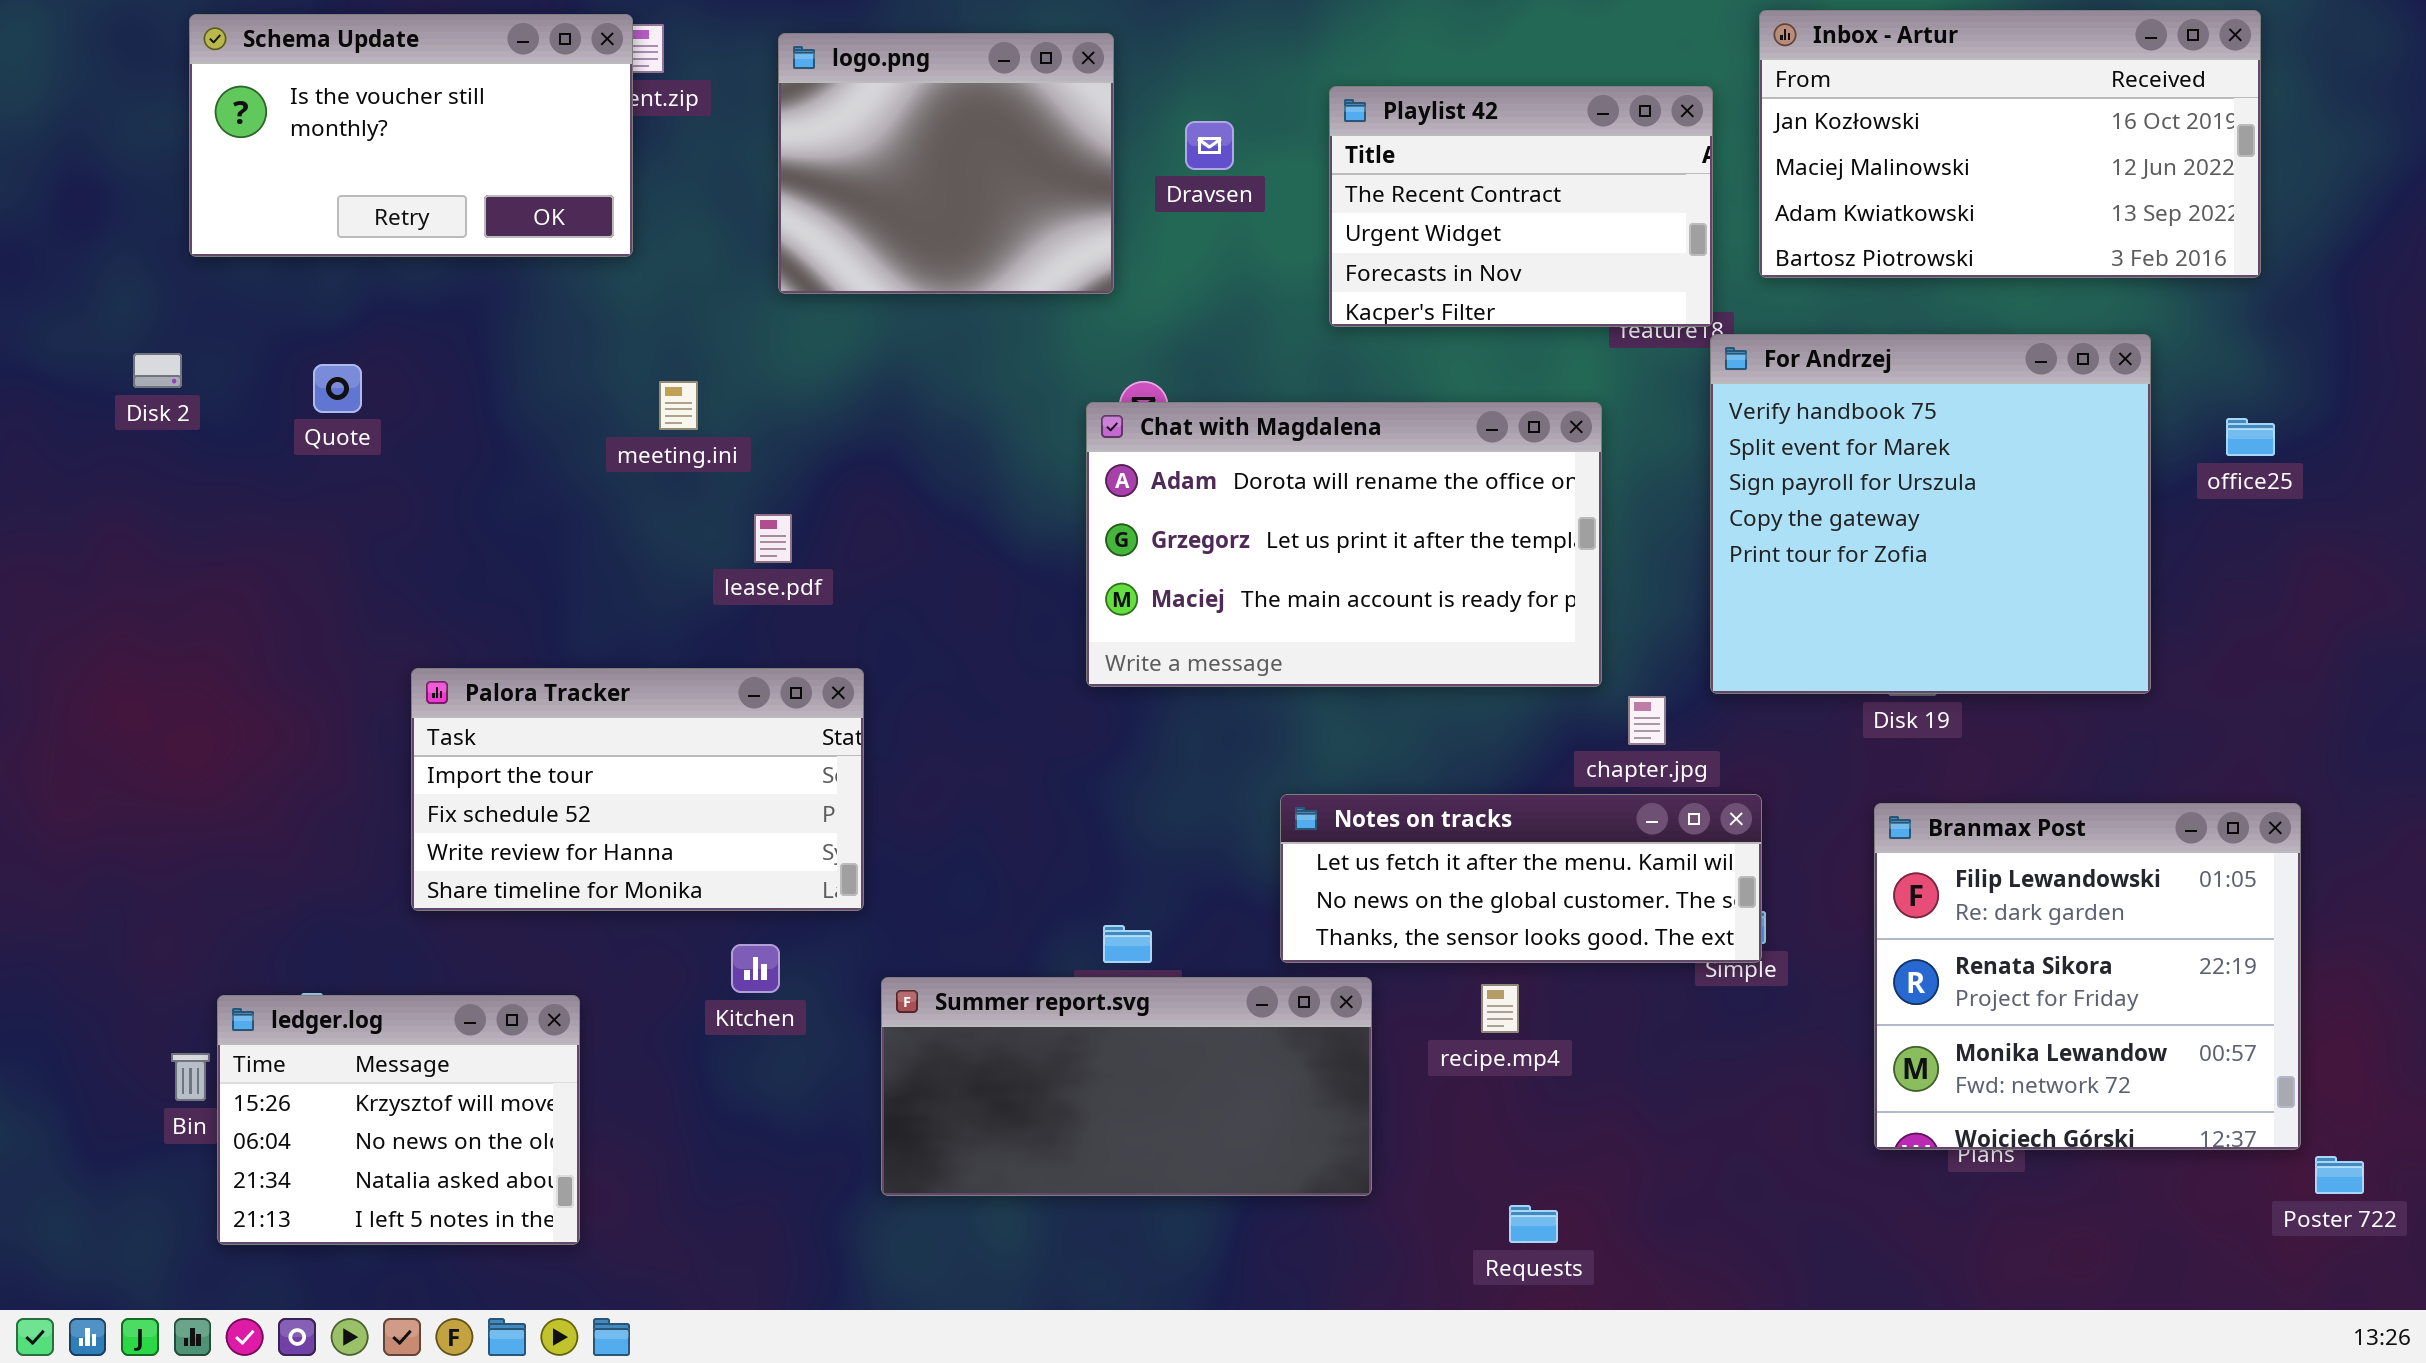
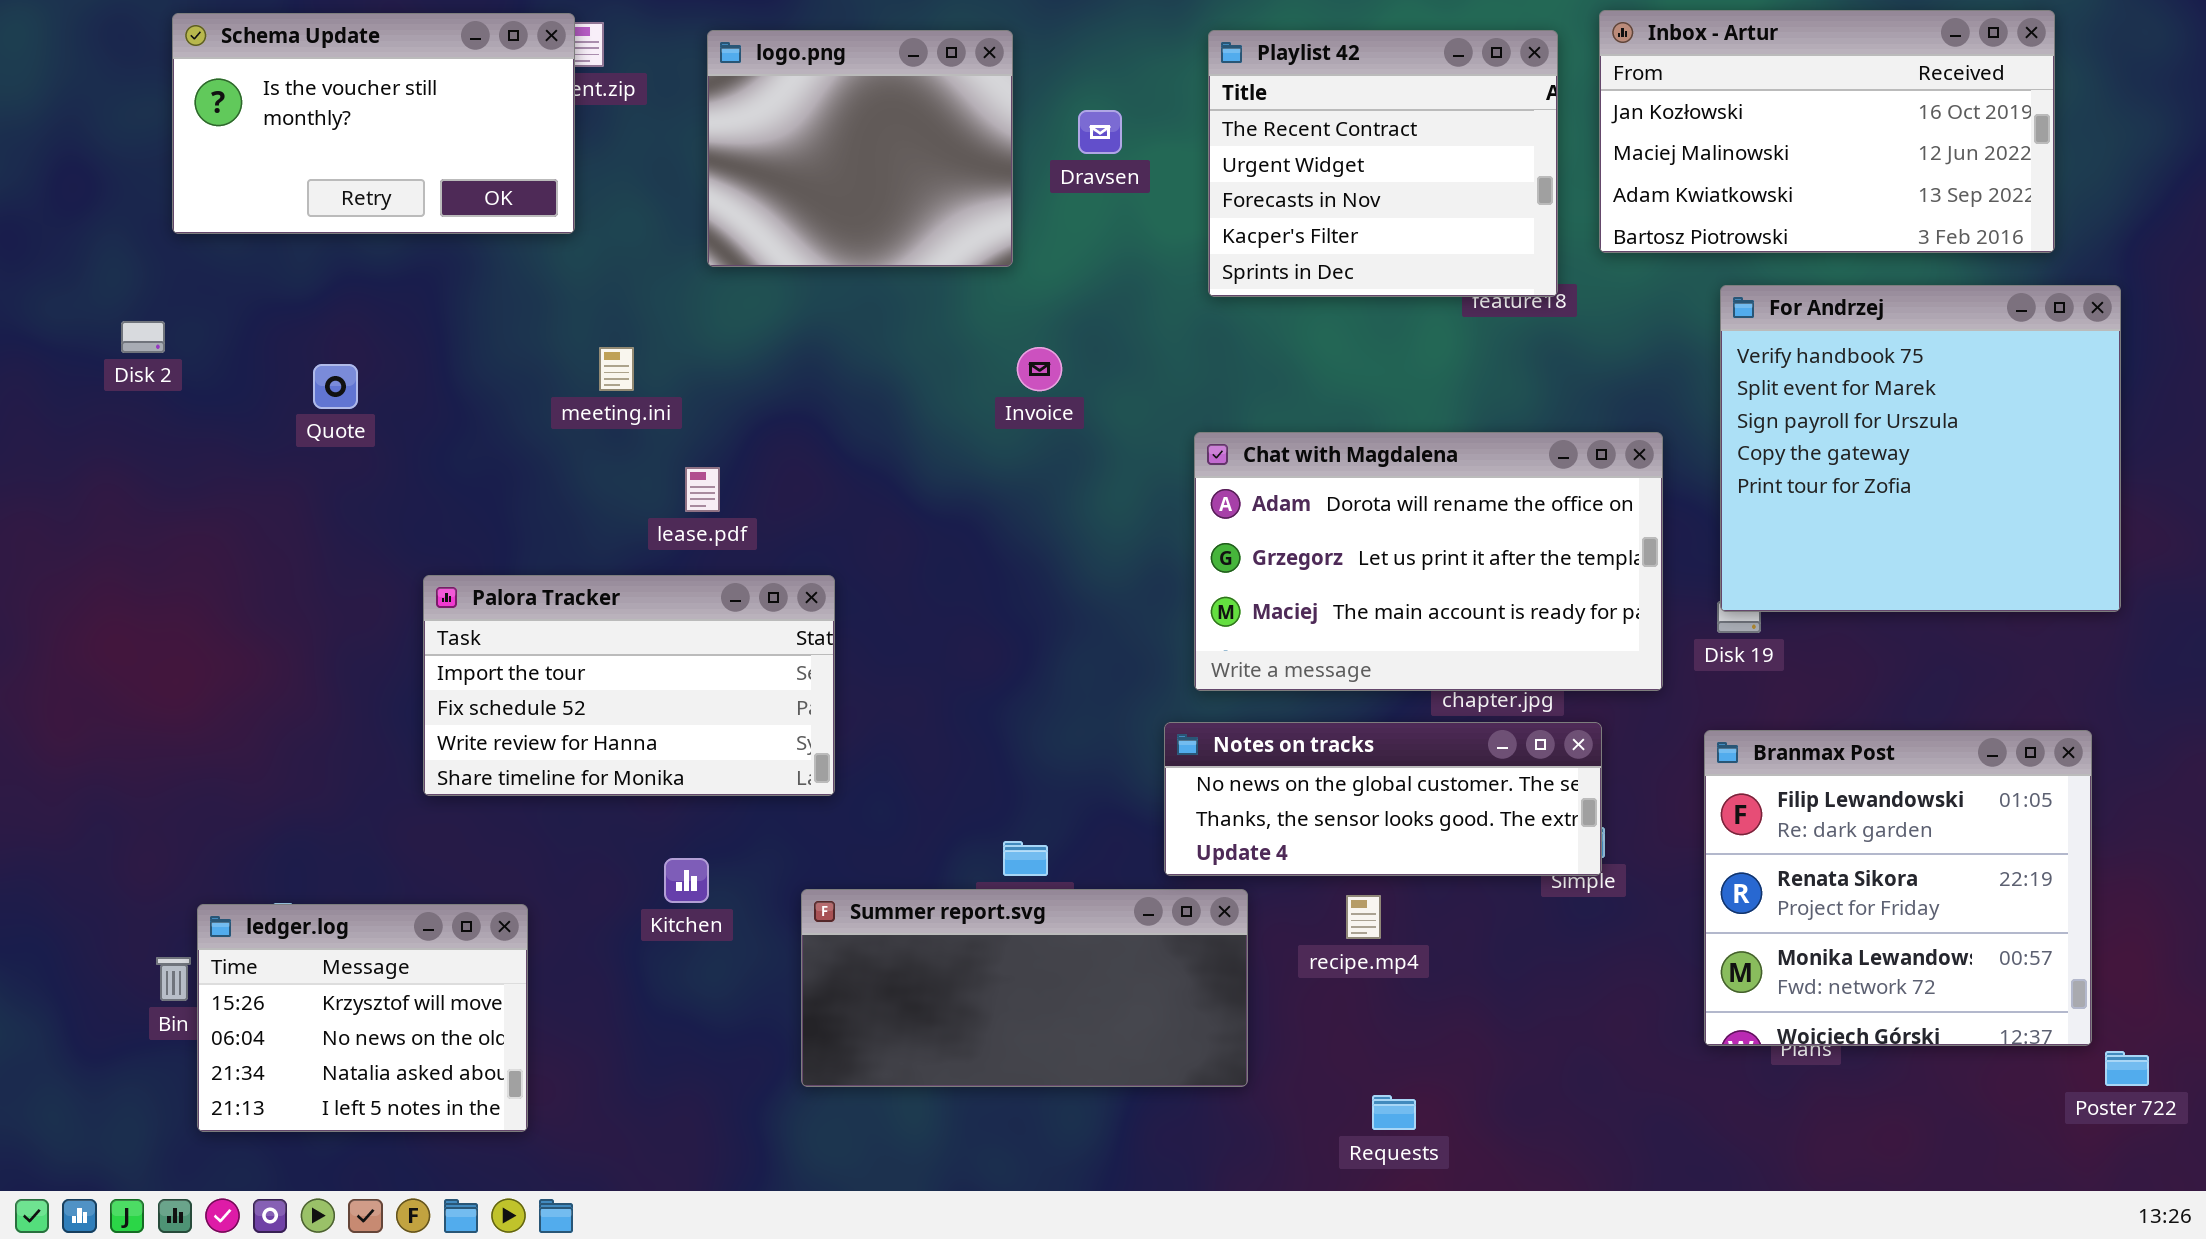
Playlist 42: [1329,86,1713,327] -> [1208,30,1558,297], resized
For Andrzej: [1710,334,2151,694] -> [1720,285,2121,612], moved
Quote: [313,364,362,413] -> [313,364,358,409], moved
Chat with Magdalena: [1086,402,1602,687] -> [1194,432,1663,691], moved
Palora Tracker: [411,668,864,911] -> [423,575,835,796], moved
Notes on tracks: [1280,794,1762,963] -> [1164,722,1602,876], scrolled down 1 row

